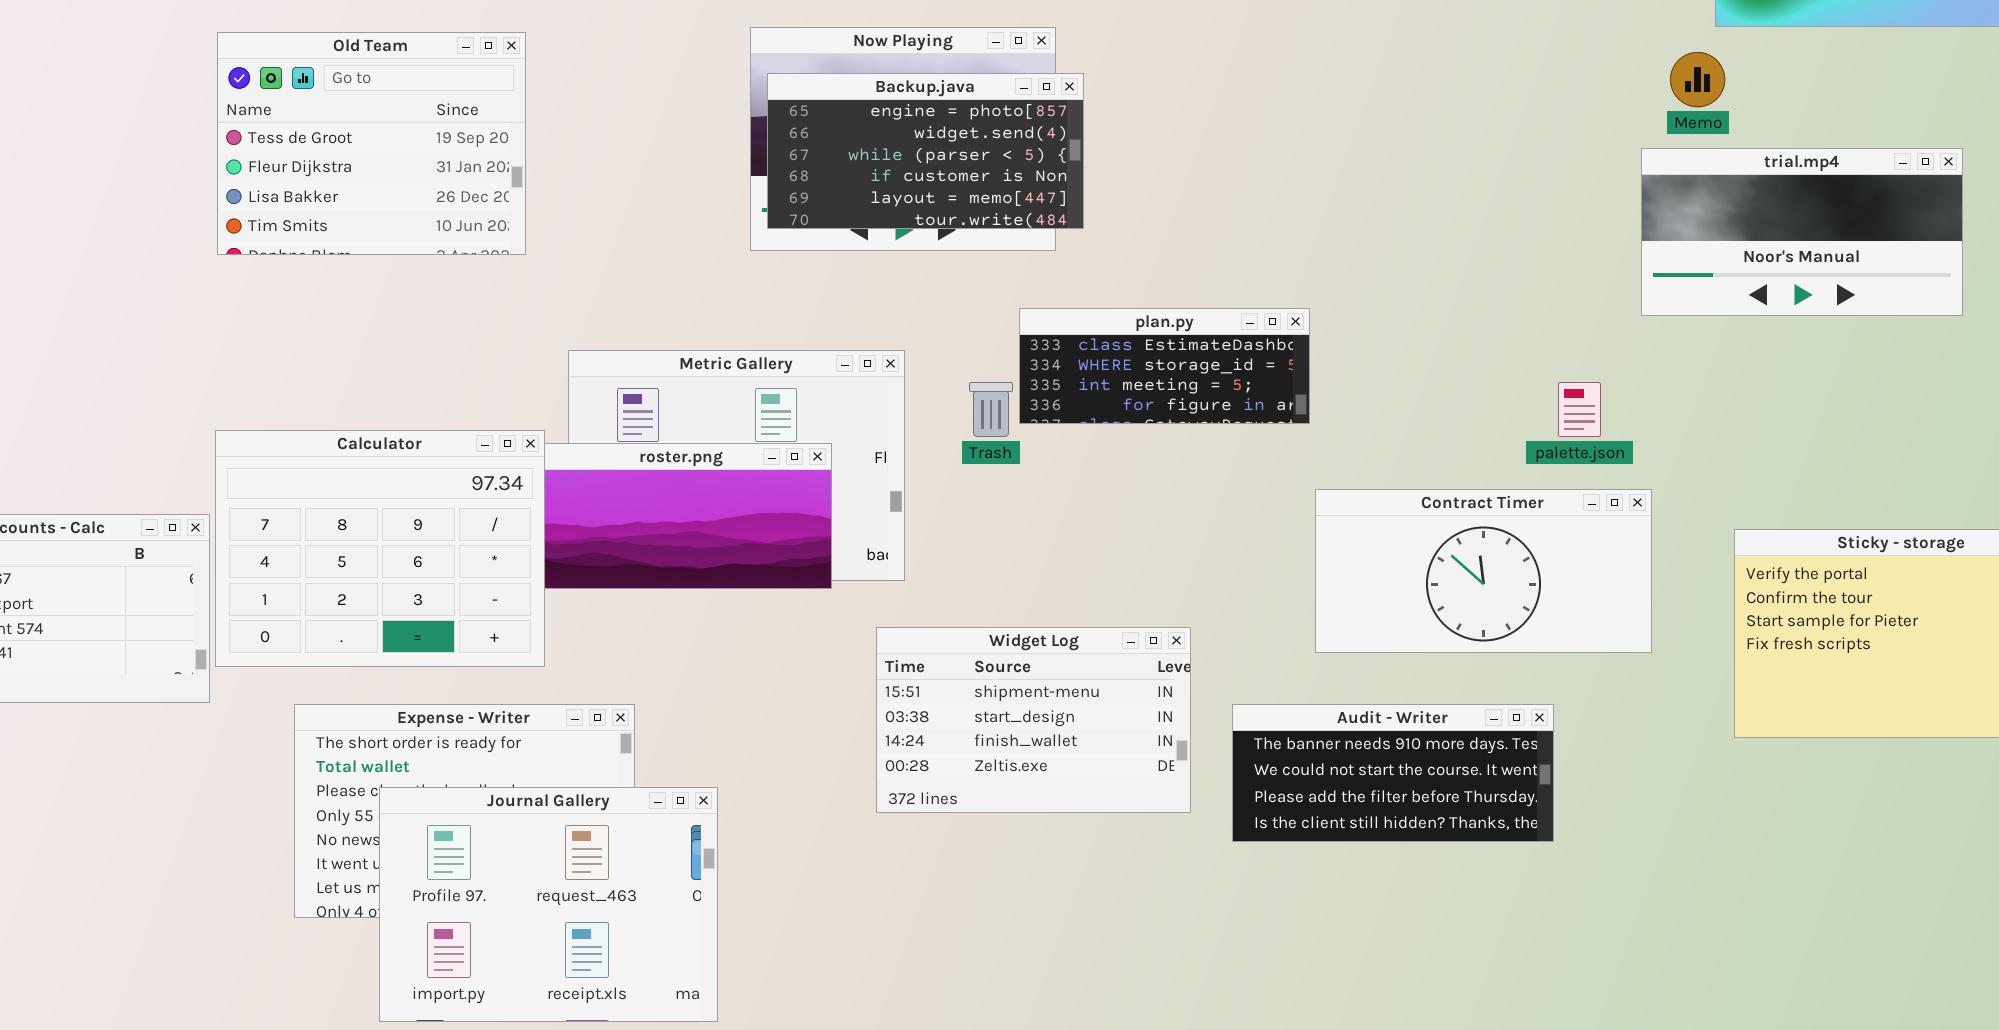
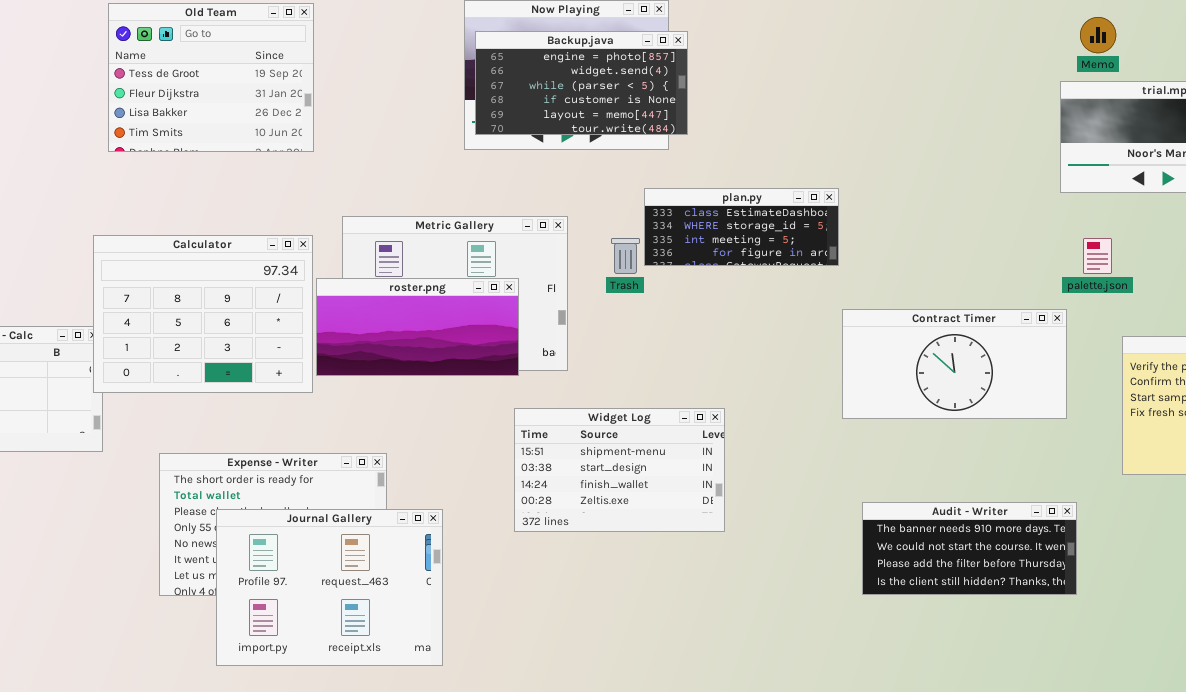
palette.json: [1558,382,1601,437] -> [1083,238,1112,274], moved
Calculator: [215,430,545,667] -> [93,235,313,393], moved
Widget Log: [876,627,1191,813] -> [514,408,725,532], moved
Audit - Writer: [1232,704,1554,842] -> [862,502,1077,595], moved

